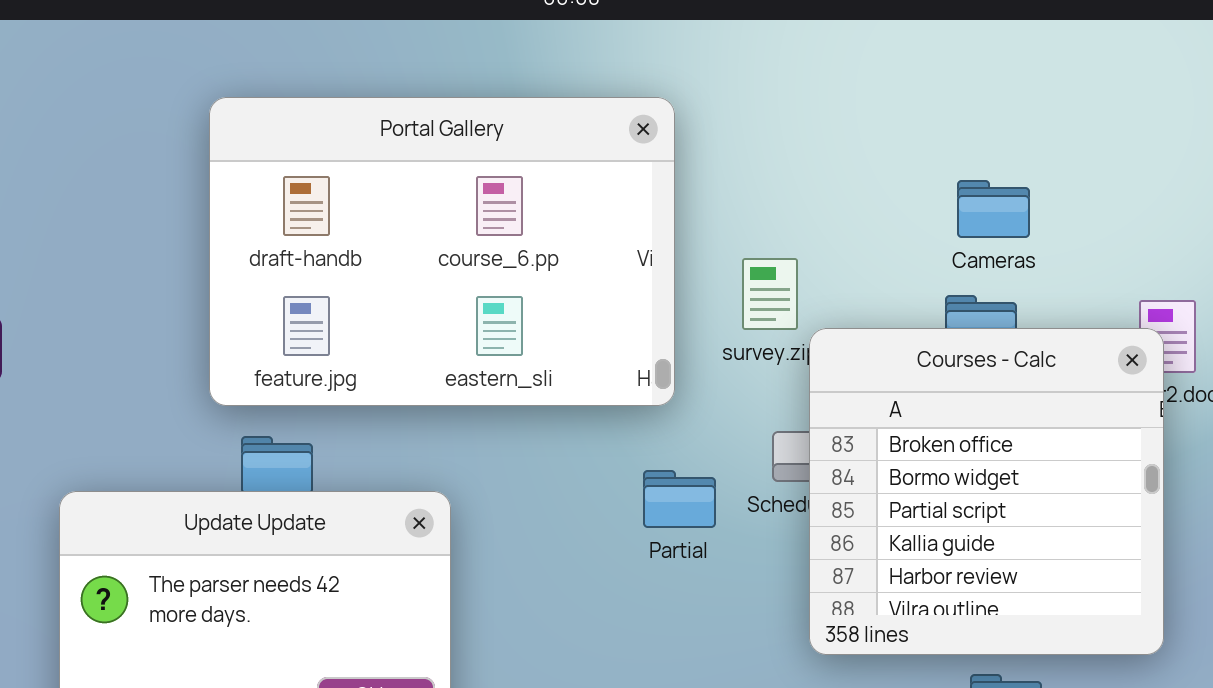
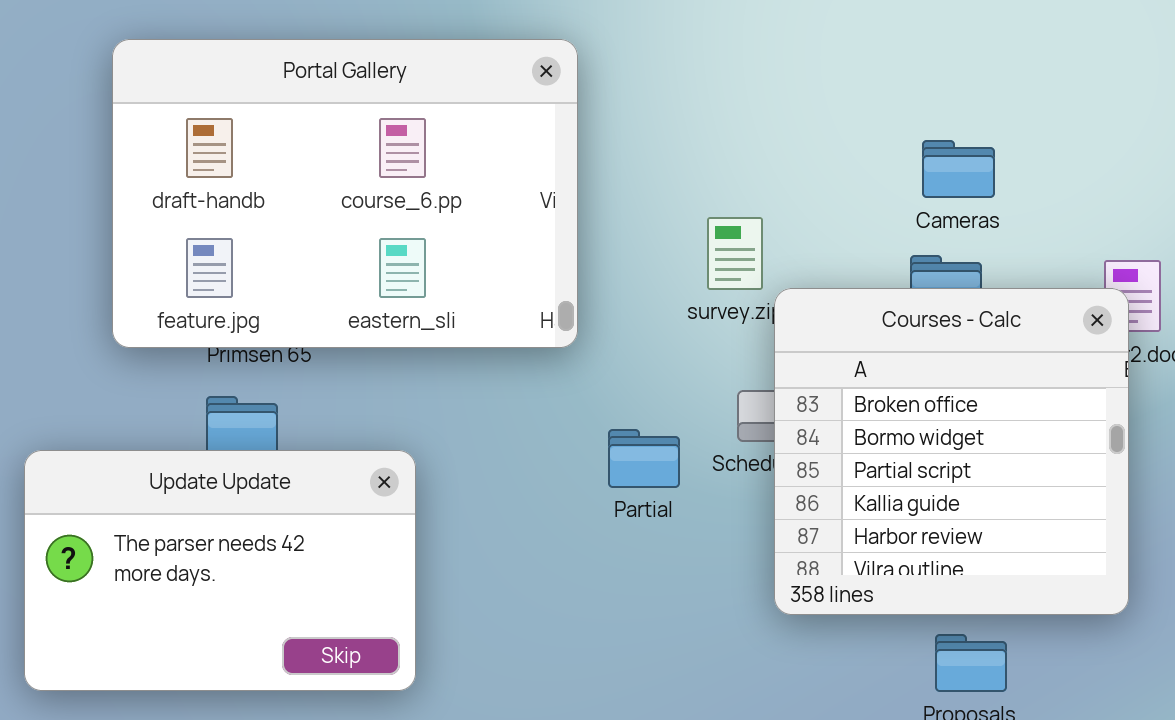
Portal Gallery: [209,97,675,406] -> [112,39,578,348], moved

